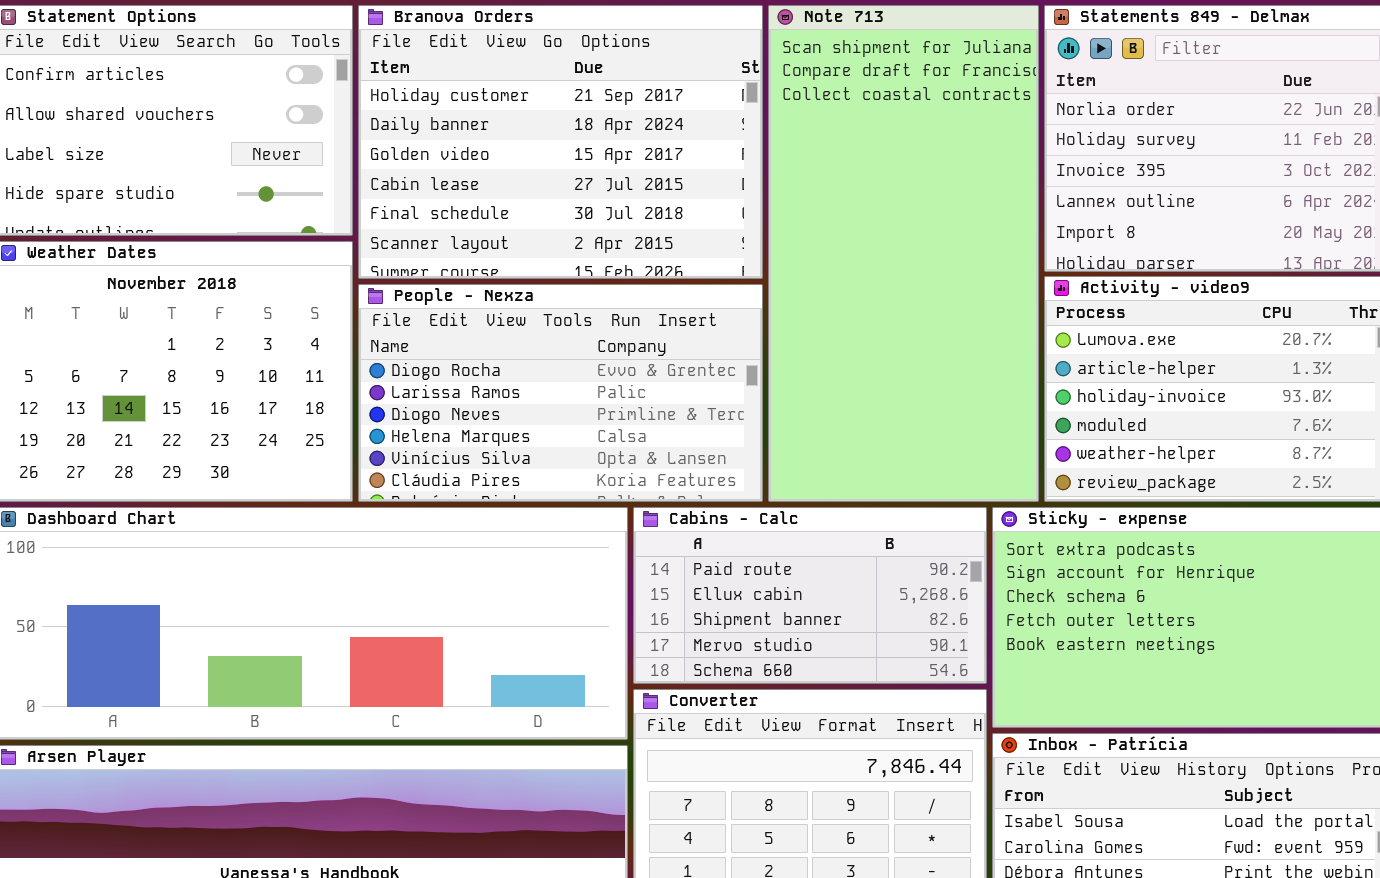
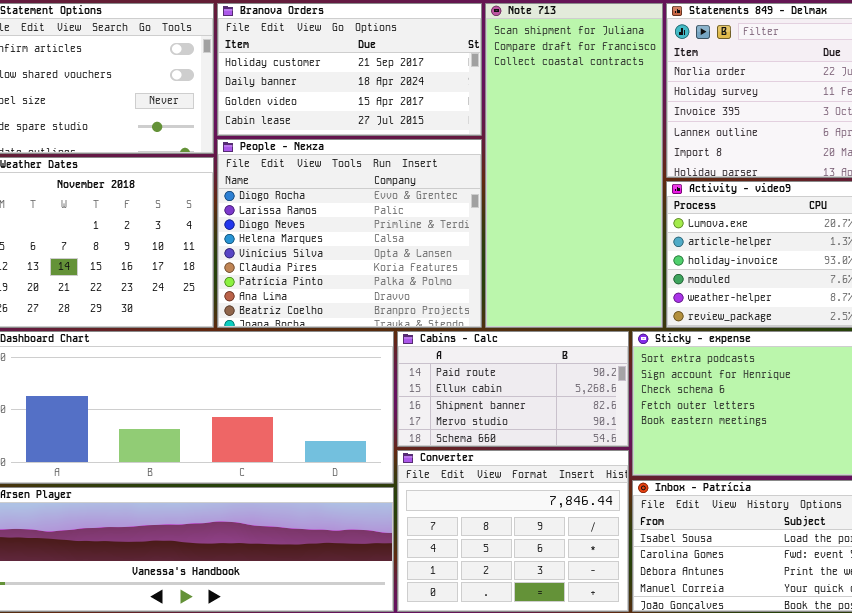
Branova Orders: [358,5,763,279] -> [217,3,482,136], resized
People - Nexza: [358,284,763,502] -> [217,139,482,328], resized

